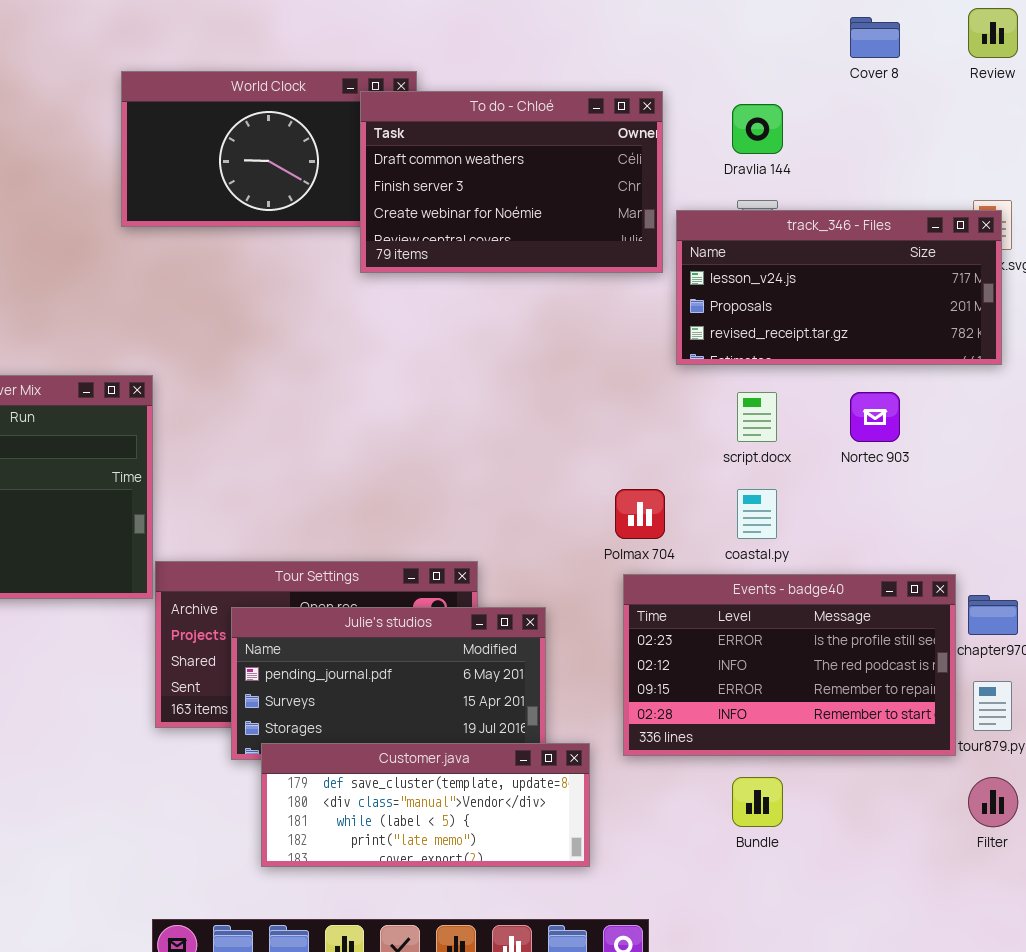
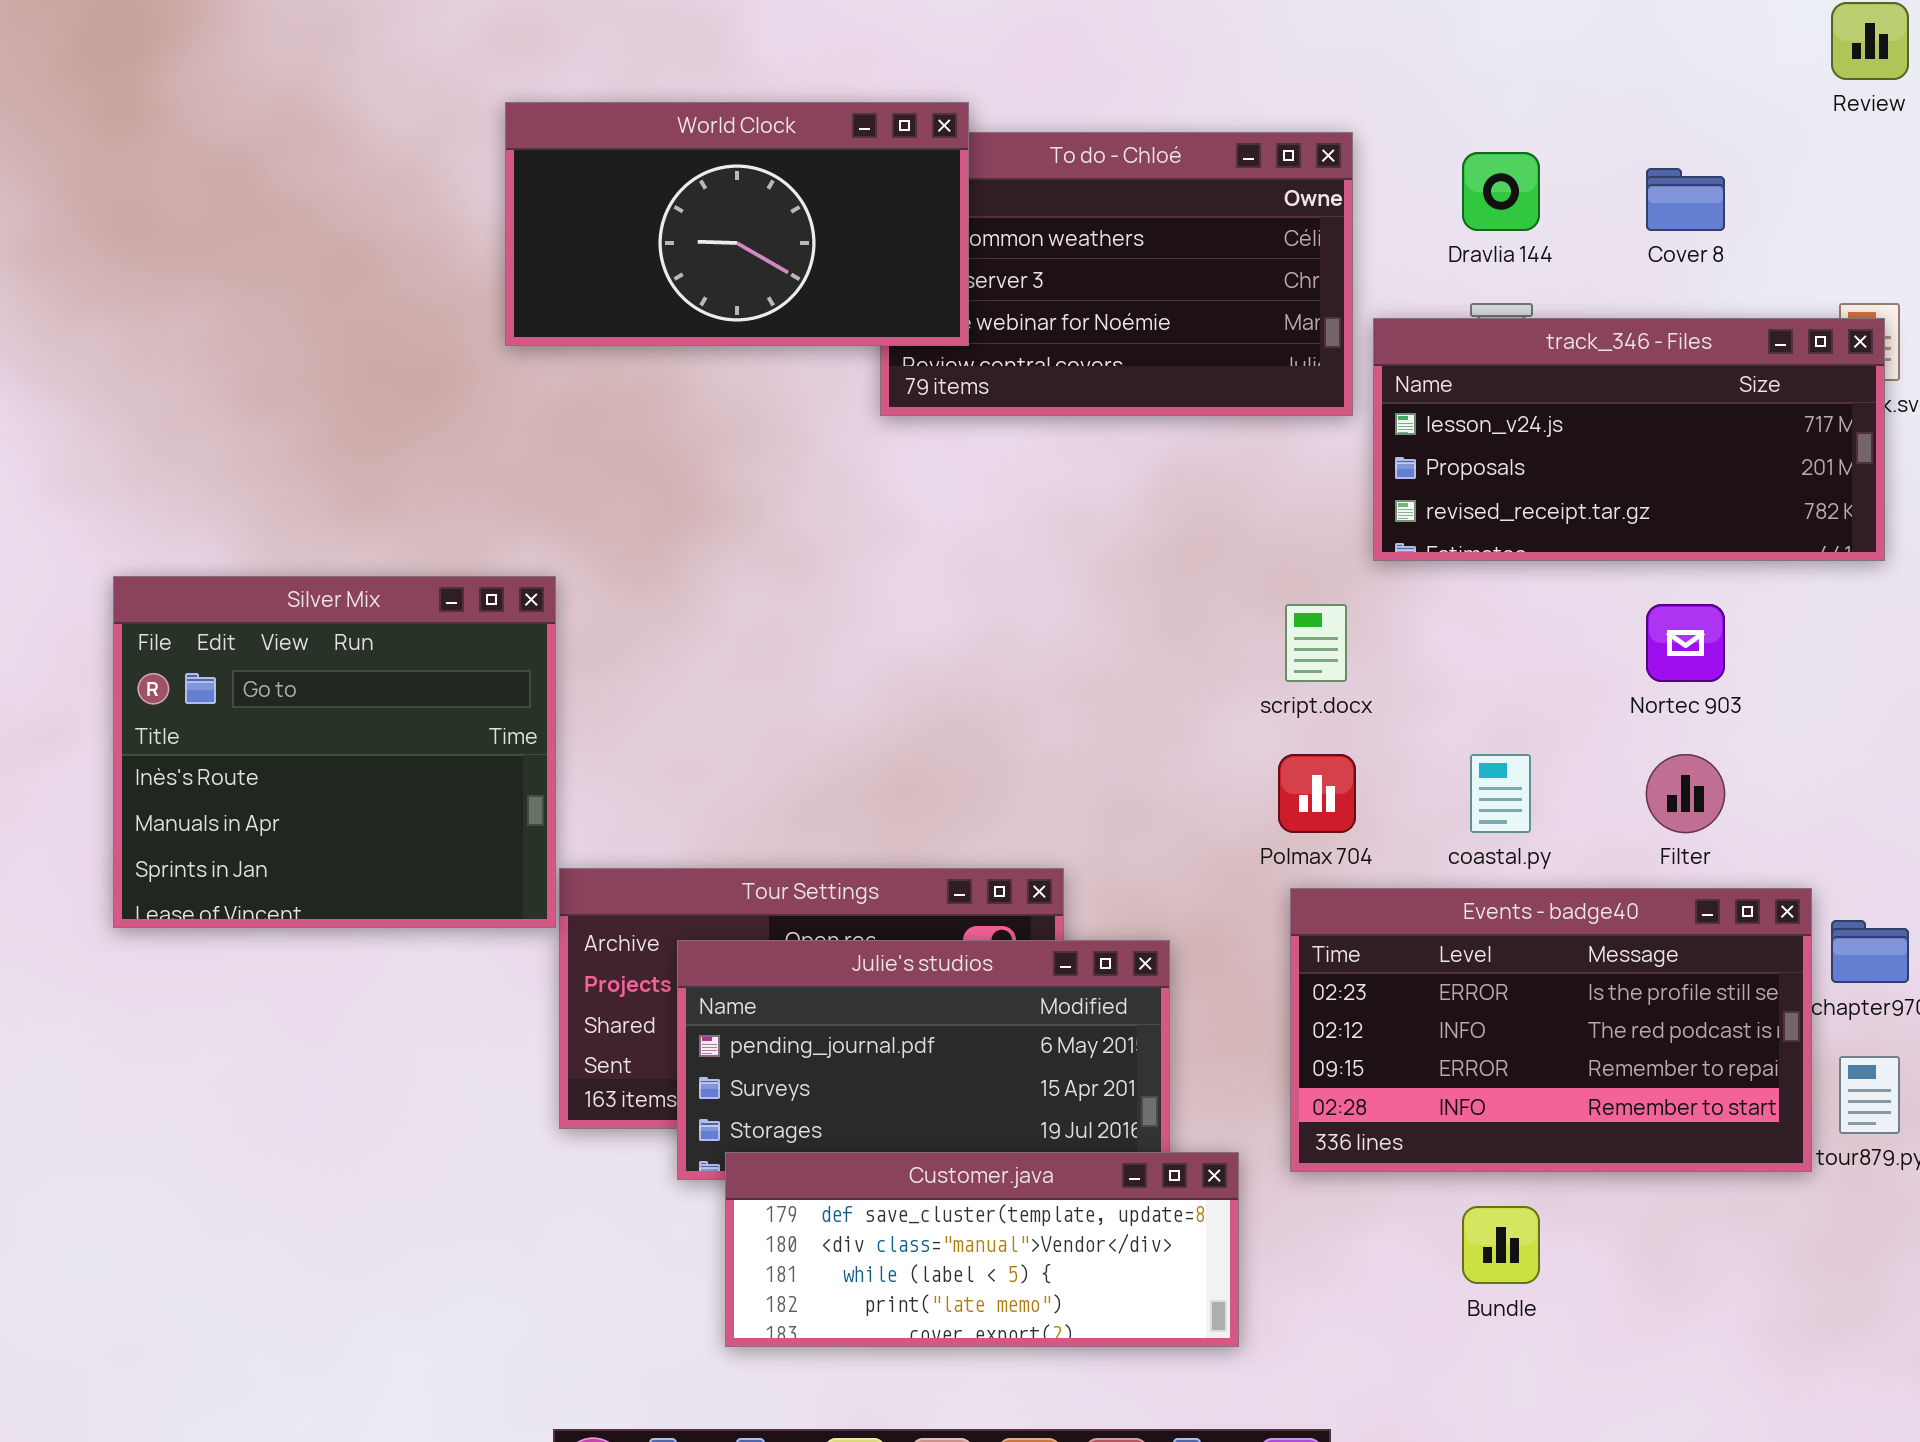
Cover 8: [850,17,900,58] -> [1646,168,1725,231], moved
World Clock: [121,71,417,227] -> [505,102,969,346], raised
script.docx: [737,392,777,442] -> [1285,604,1347,682], moved
Filter: [968,777,1018,827] -> [1646,754,1725,833], moved

